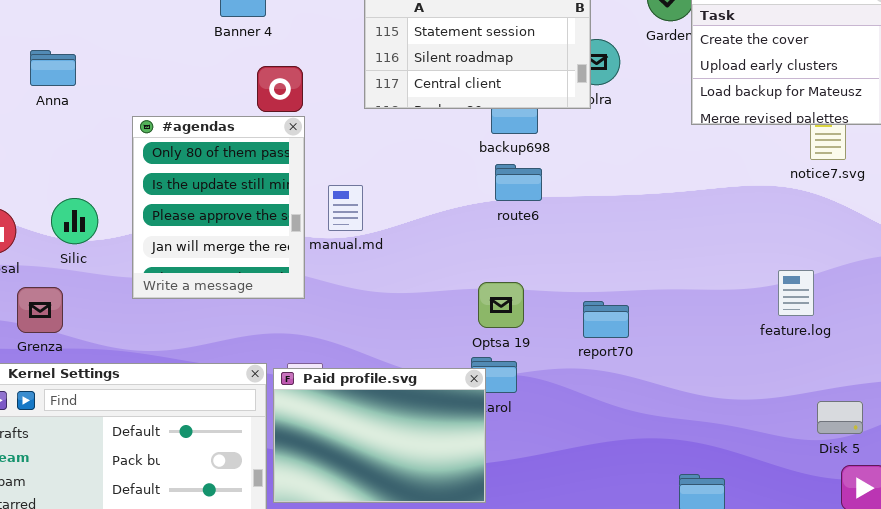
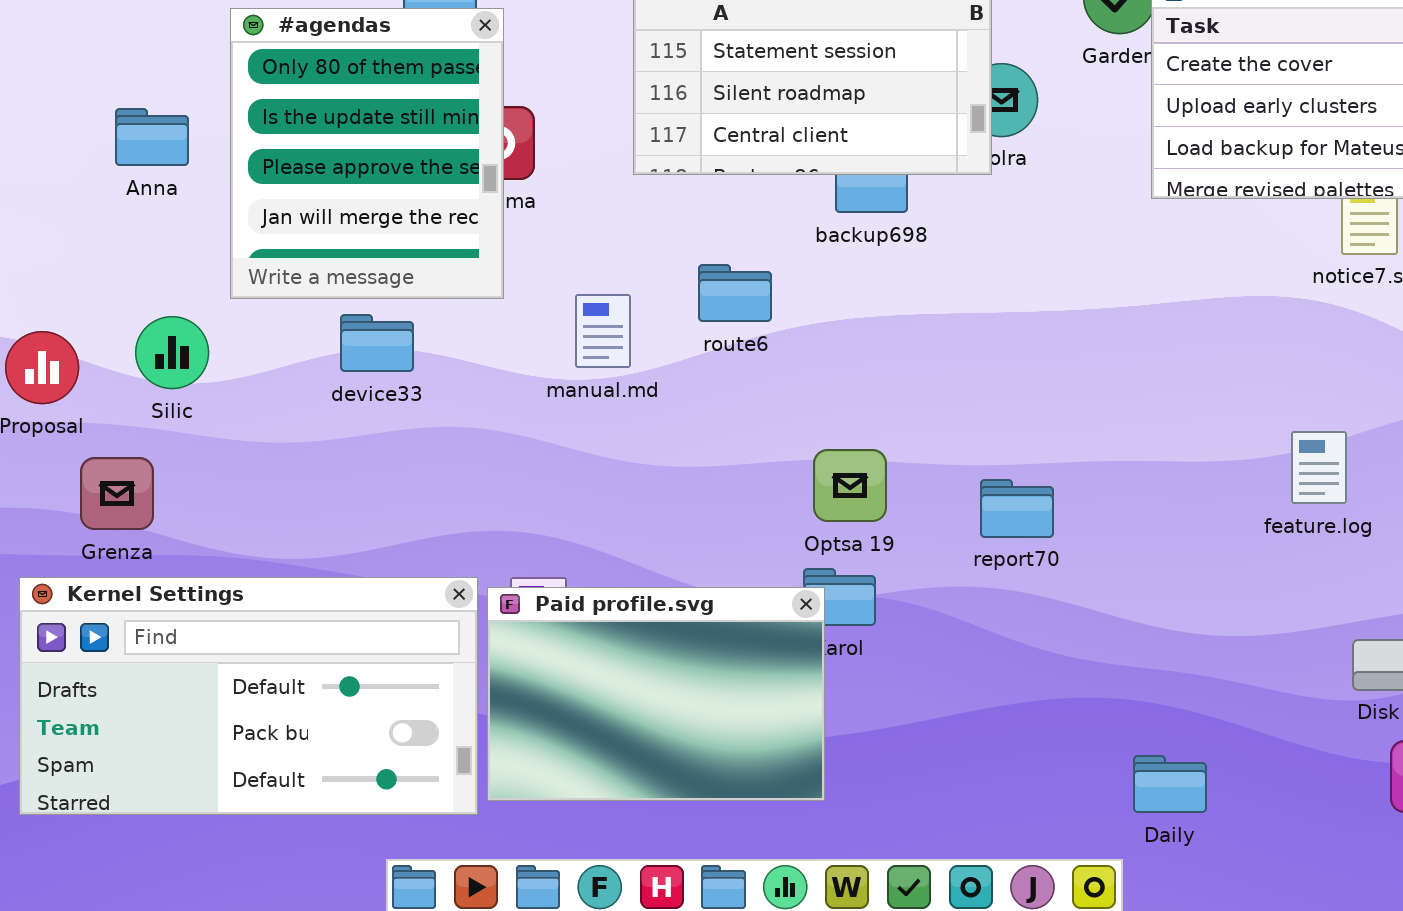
Anna: [30,50,76,86] -> [115,108,189,166], moved
#agendas: [132,116,305,299] -> [230,8,504,299], moved
route6: [495,164,542,201] -> [698,264,772,322], moved

